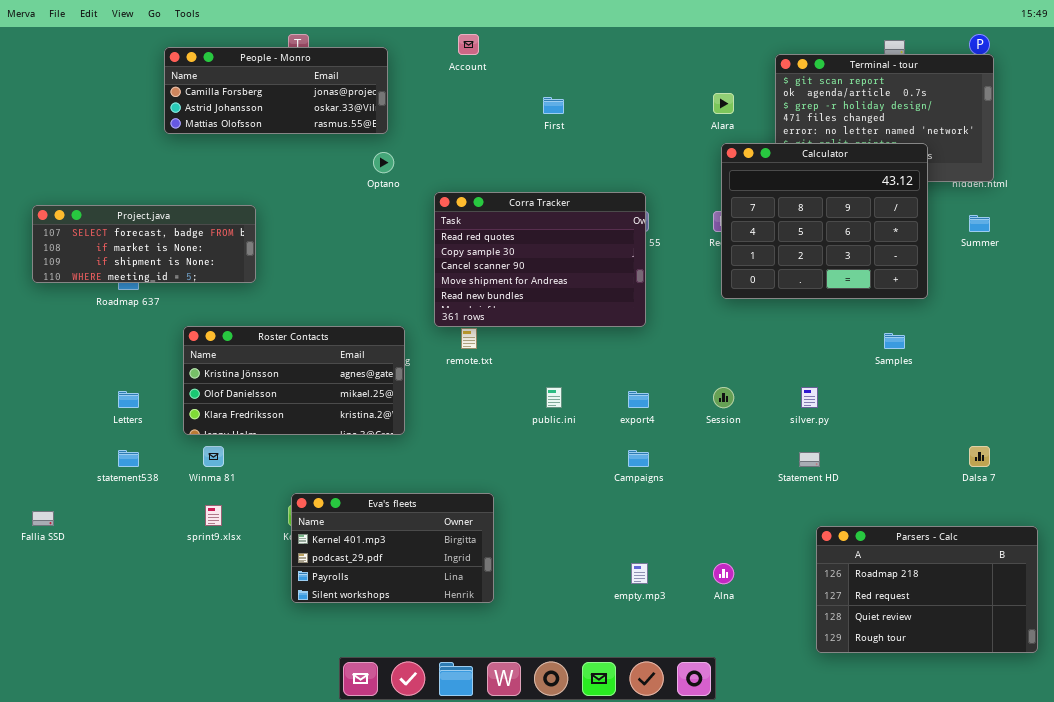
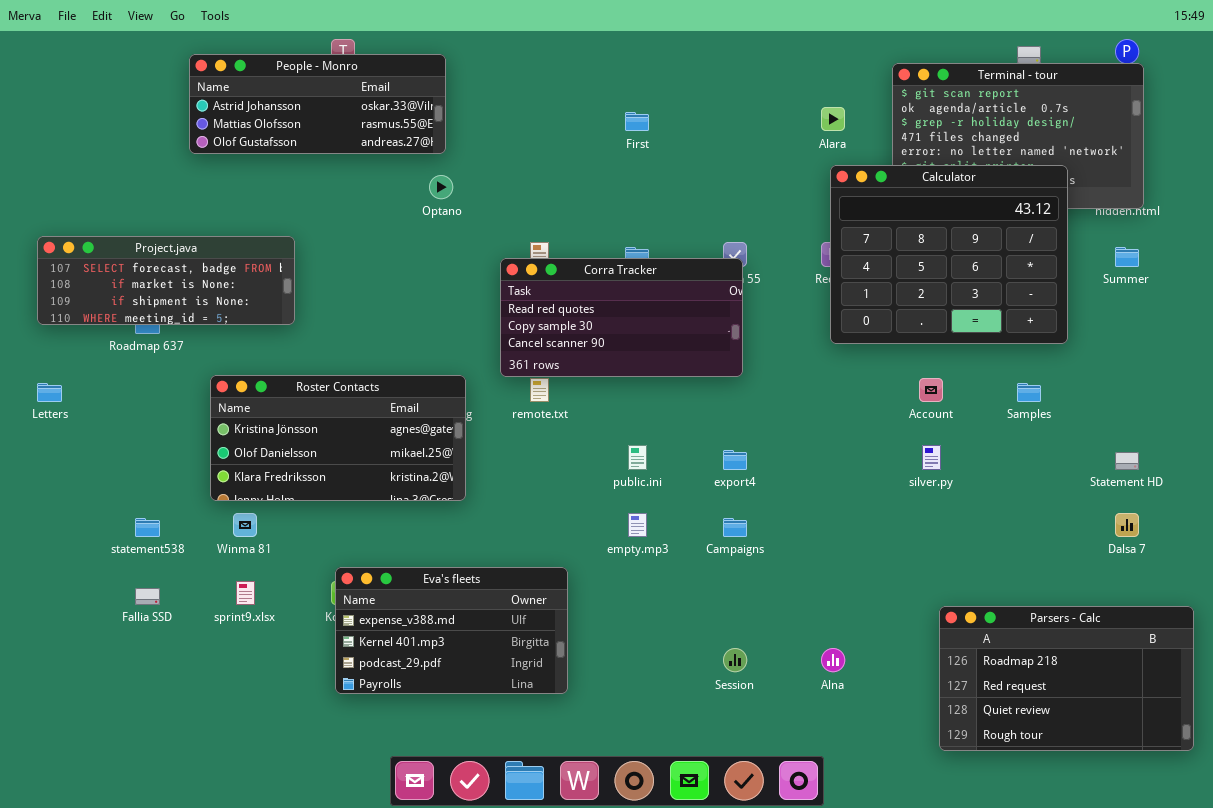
Account: [458,34,479,55] -> [919,378,943,402], moved
People - Monro: [164,47,388,134] -> [189,54,446,154], scrolled down 1 row
Corra Tracker: [434,192,646,327] -> [500,258,743,377], resized
Session: [713,387,734,408] -> [723,648,747,672], moved
Letters: [118,391,139,408] -> [37,383,62,402], moved
Statement HD: [799,452,820,467] -> [1115,452,1139,470], moved
Eva's fleets: [291,493,494,603] -> [335,567,568,694], scrolled up 1 row
Fallia SSD: [32,511,54,526] -> [135,588,160,605], moved
empty.mp3: [631,563,648,584] -> [628,513,647,537], moved

